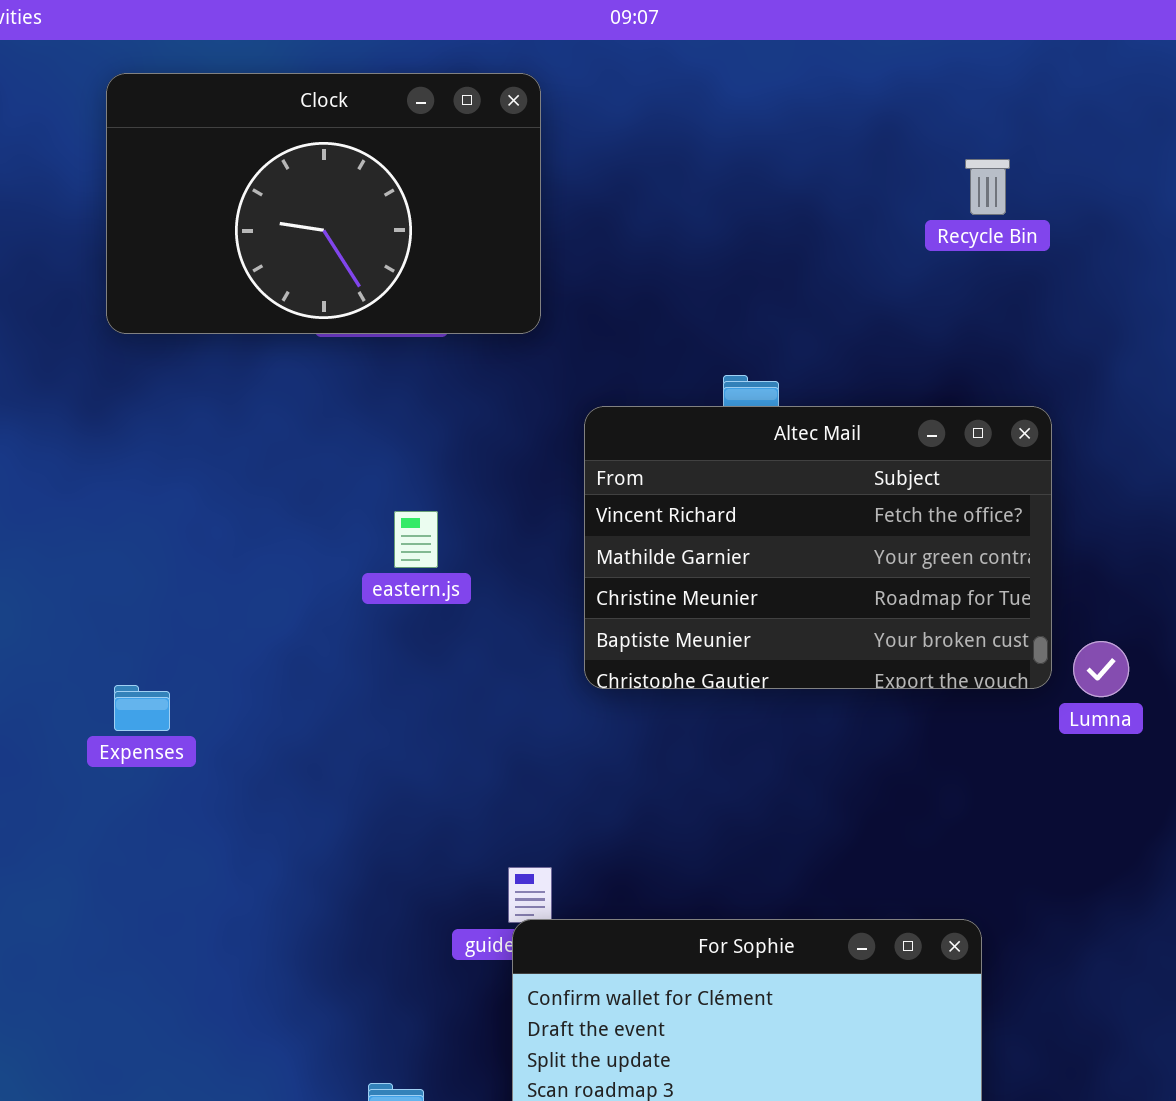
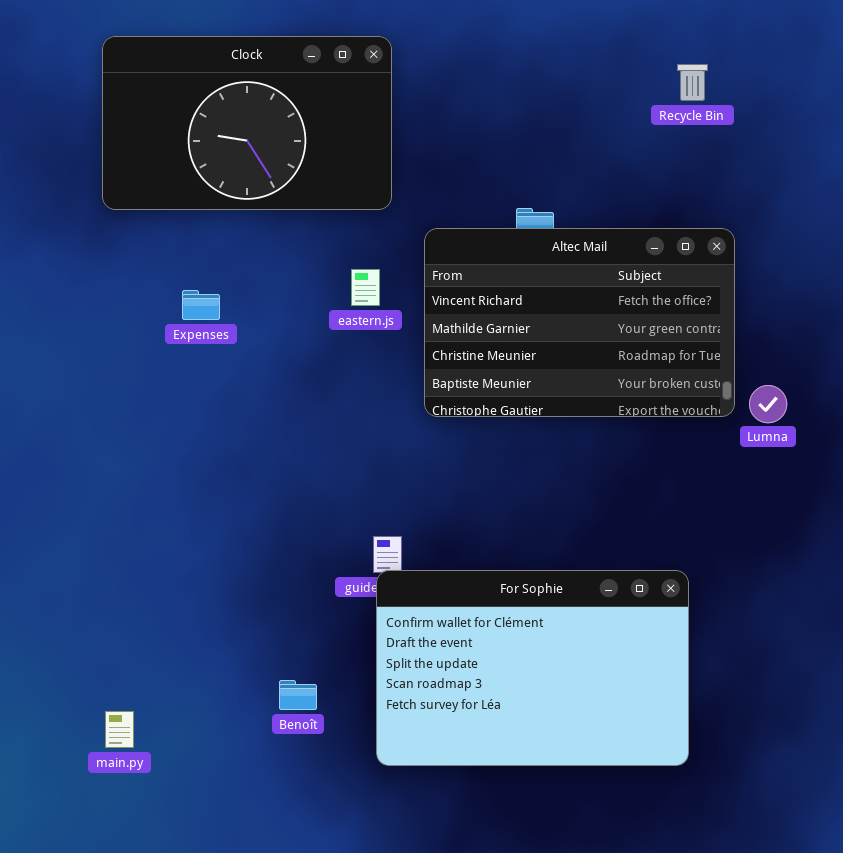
Clock: [106,73,541,334] -> [102,36,392,210], moved
eastern.js: [394,511,438,568] -> [351,269,380,306], moved
Expenses: [114,685,170,731] -> [182,290,220,320], moved

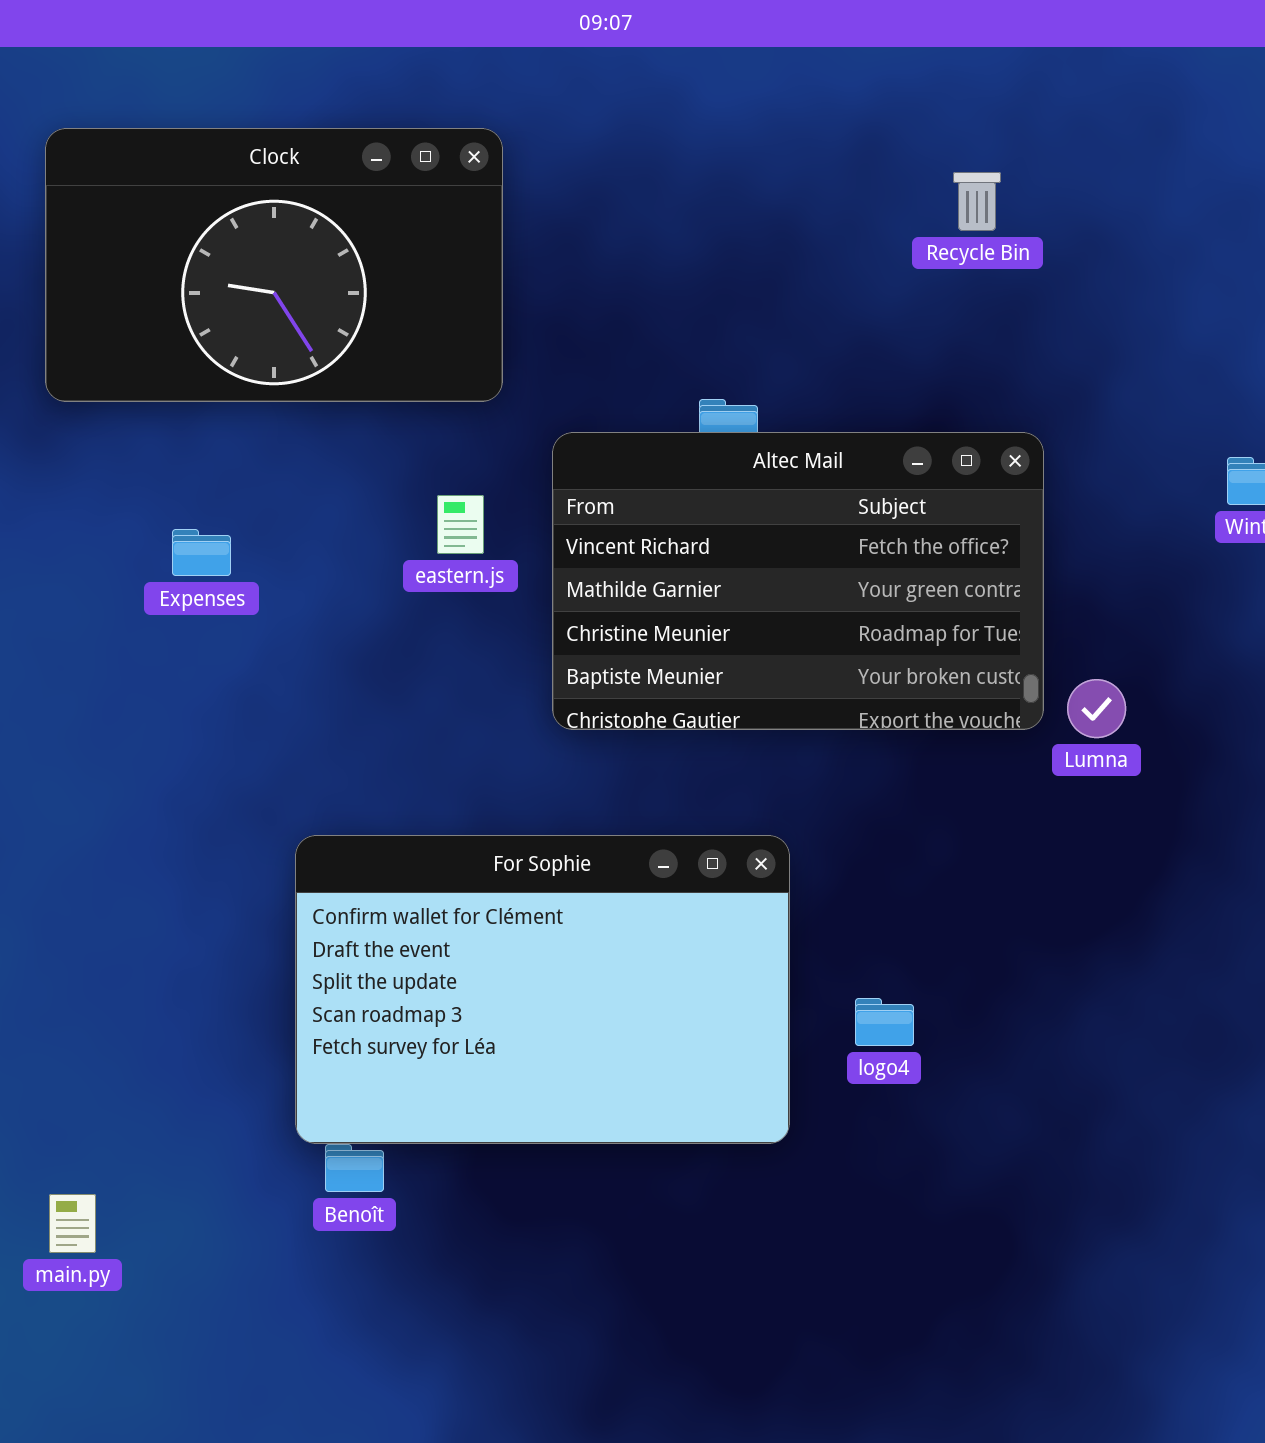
For Sophie: [376,570,689,766] -> [295,835,790,1144], moved

